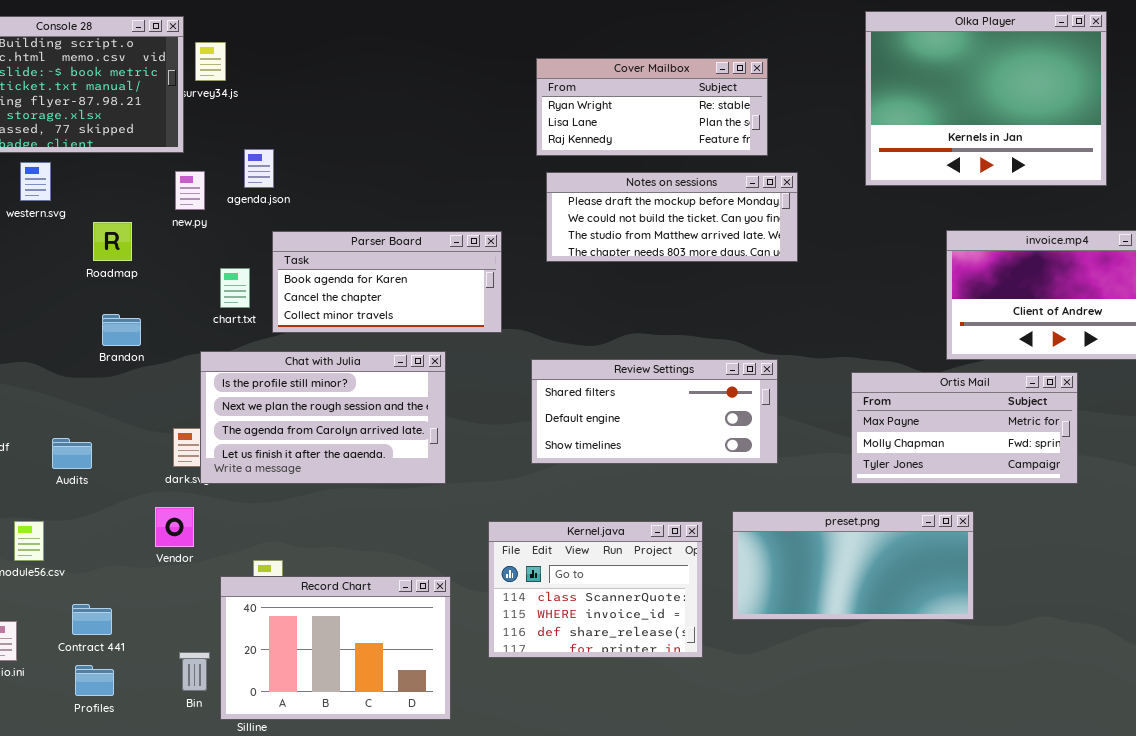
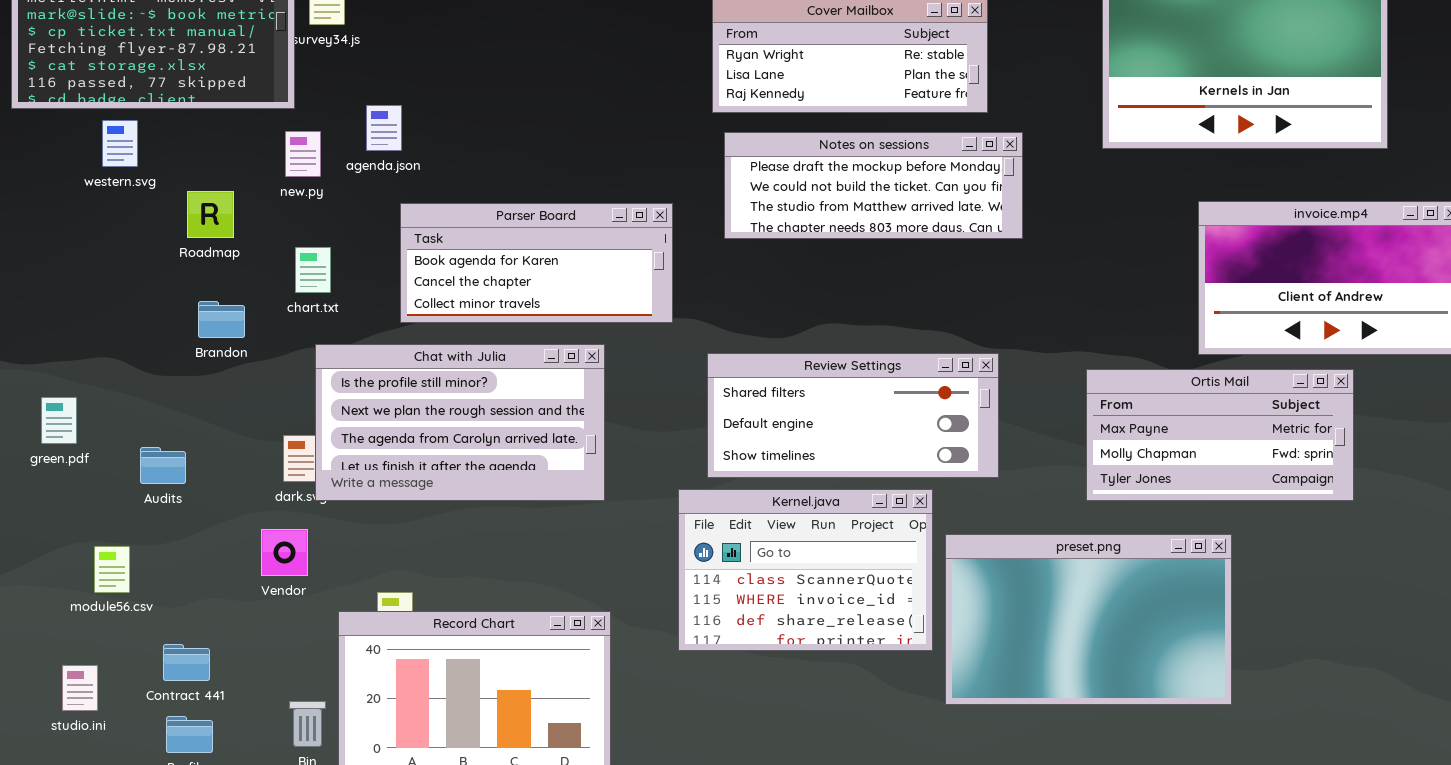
chart.txt: [220,268,250,308] -> [295,247,331,293], moved
preset.png: [732,511,974,620] -> [945,534,1232,705], resized
Kernel.java: [488,521,703,658] -> [678,489,933,651], moved

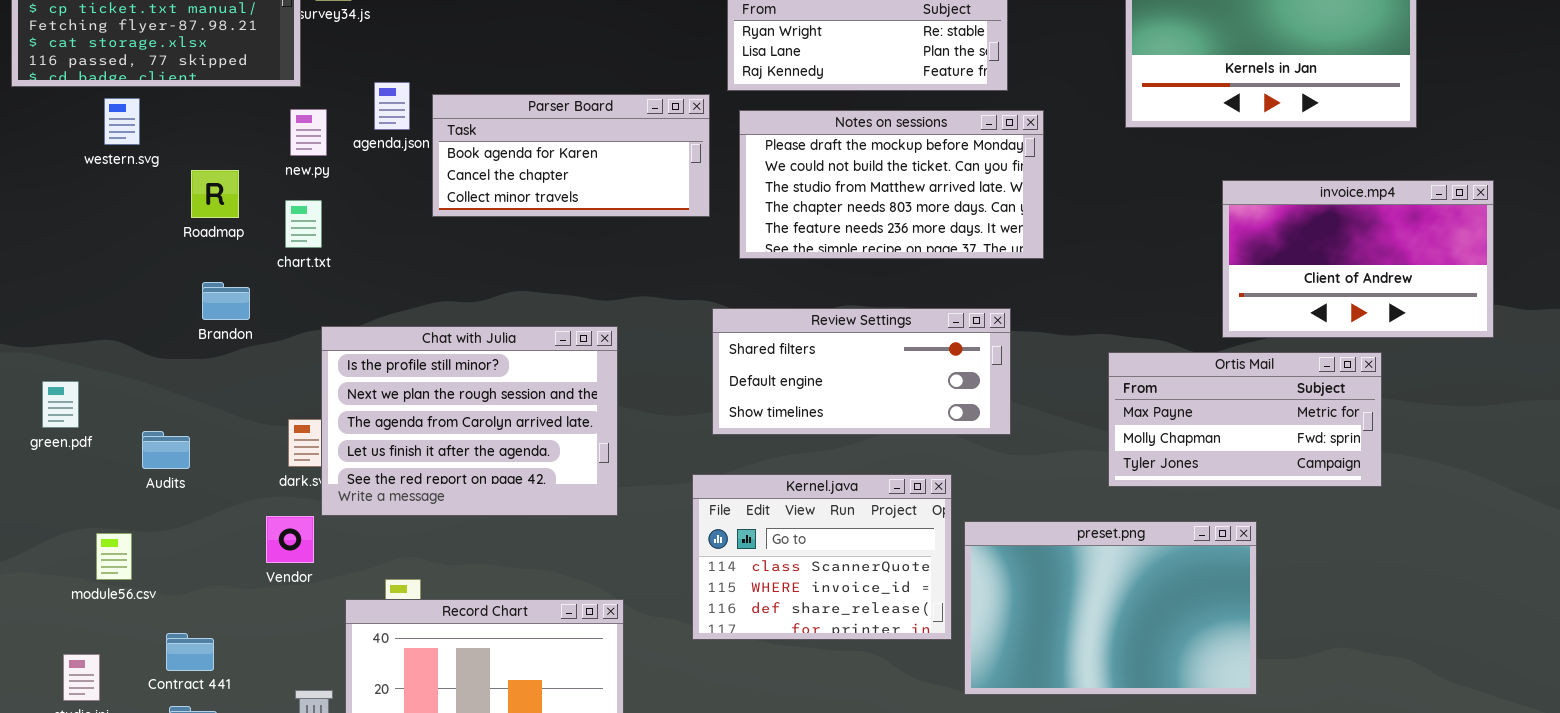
Notes on sessions: [724,132,1023,239] -> [739,110,1044,259], resized
Parser Board: [400,203,673,323] -> [432,94,710,217], moved
chart.txt: [295,247,331,293] -> [285,200,322,248], moved
Chat with Julia: [315,344,605,501] -> [321,326,618,516], resized
Review Settings: [707,353,999,478] -> [712,308,1011,435], moved

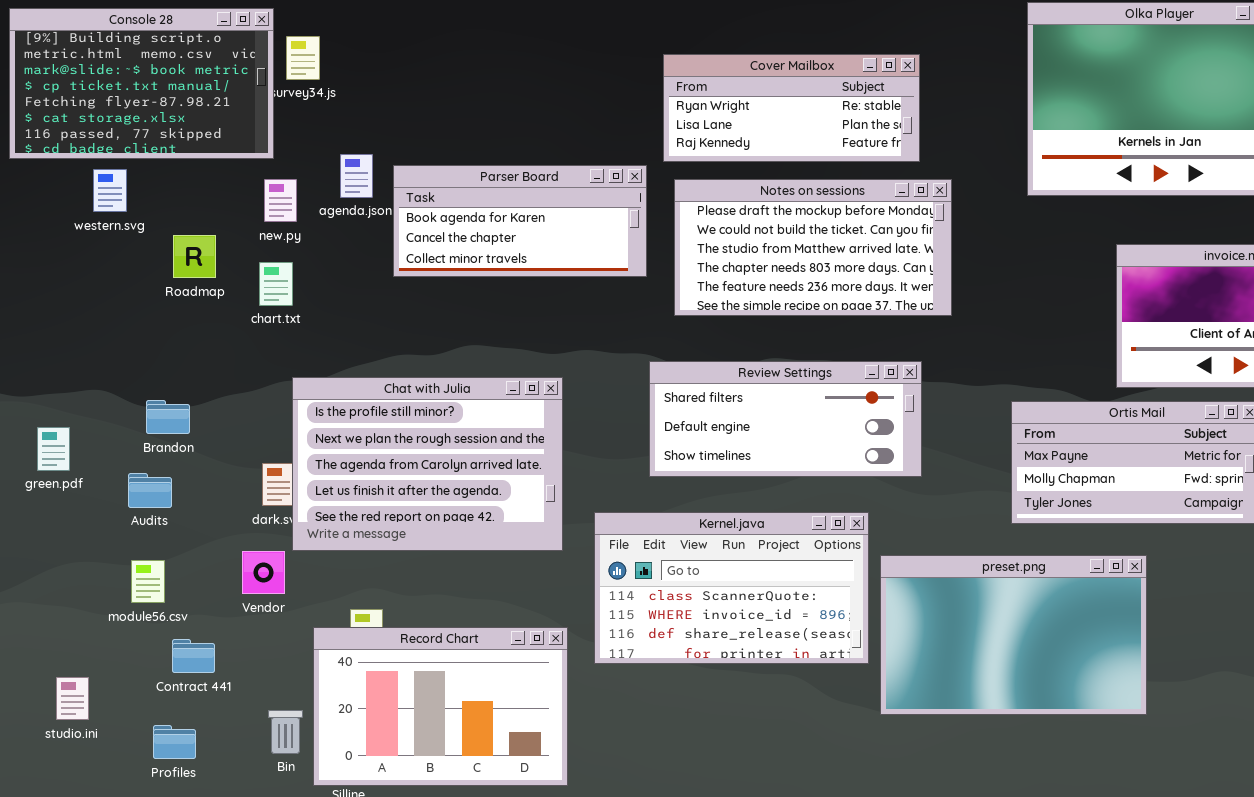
Brandon: [202,282,250,320] -> [146,400,190,434], moved
Kernel.java: [692,474,952,640] -> [594,512,869,664], resized
module56.csv: [96,533,132,580] -> [131,560,165,603], moved
Contract 441: [166,633,214,671] -> [172,639,215,673], moved

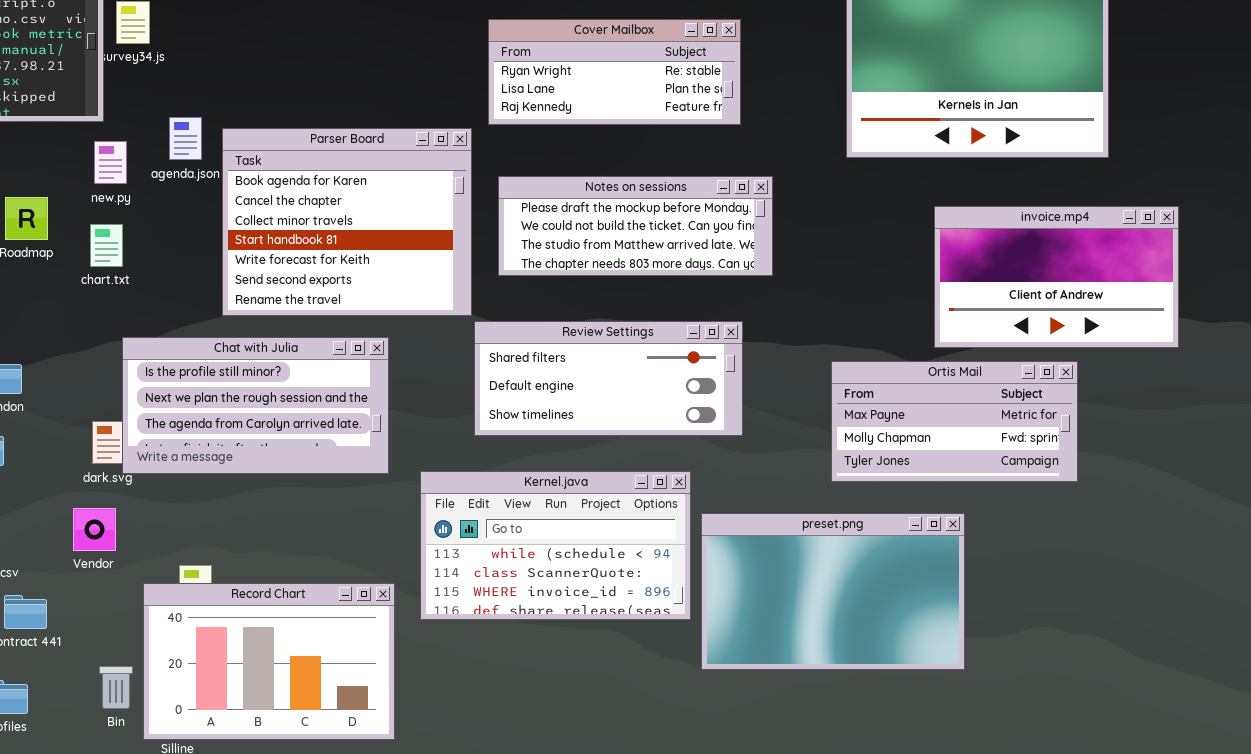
Parser Board: [393,165,647,277] -> [222,128,472,316], resized
Notes on sessions: [674,179,952,316] -> [498,176,773,276], resized
Chat with Julia: [292,377,563,551] -> [122,337,389,474], resized
Kernel.java: [594,512,869,664] -> [420,471,691,620], scrolled up 1 row

